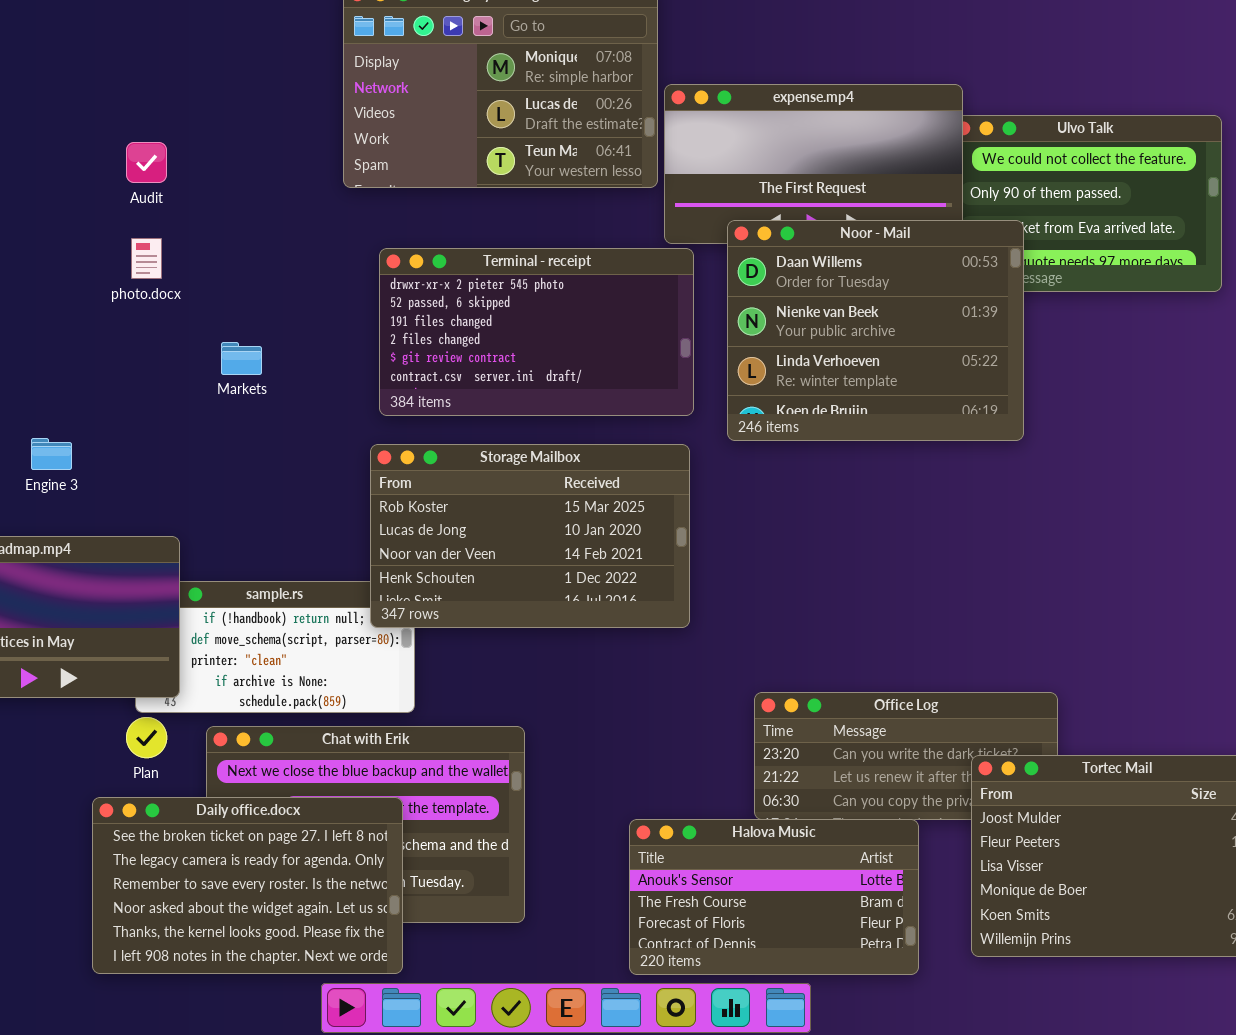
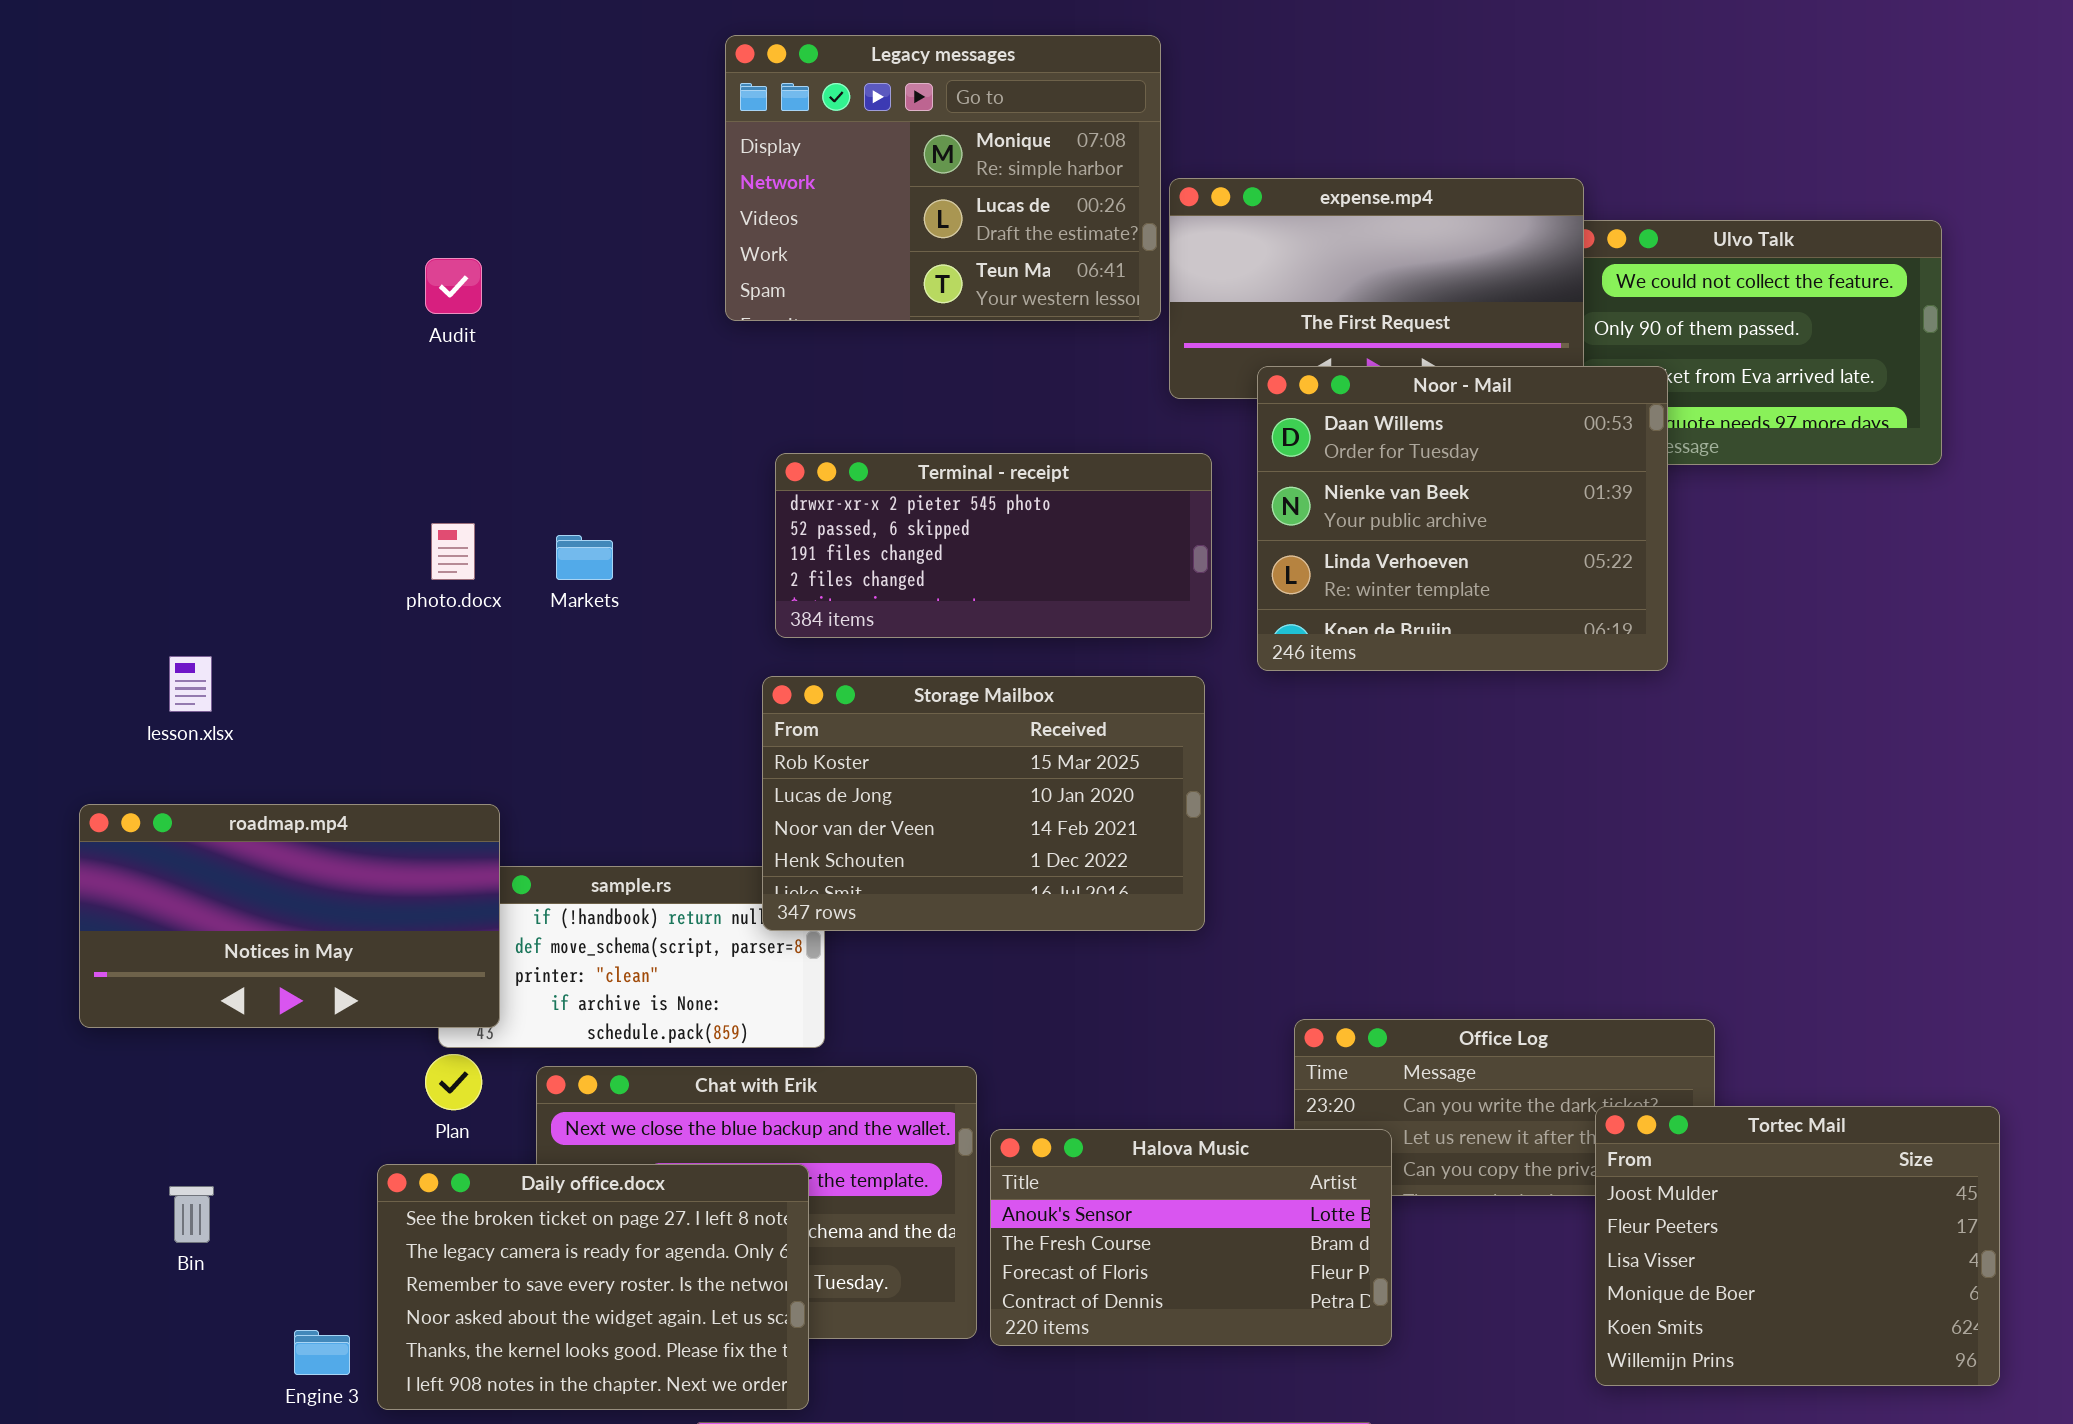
photo.docx: [131,238,162,279] -> [431,523,475,580], moved
Terminal - receipt: [379,248,694,416] -> [775,453,1212,638], resized
Engine 3: [31,438,72,470] -> [294,1330,350,1375], moved
Halova Music: [629,819,919,975] -> [990,1129,1392,1346], moved

